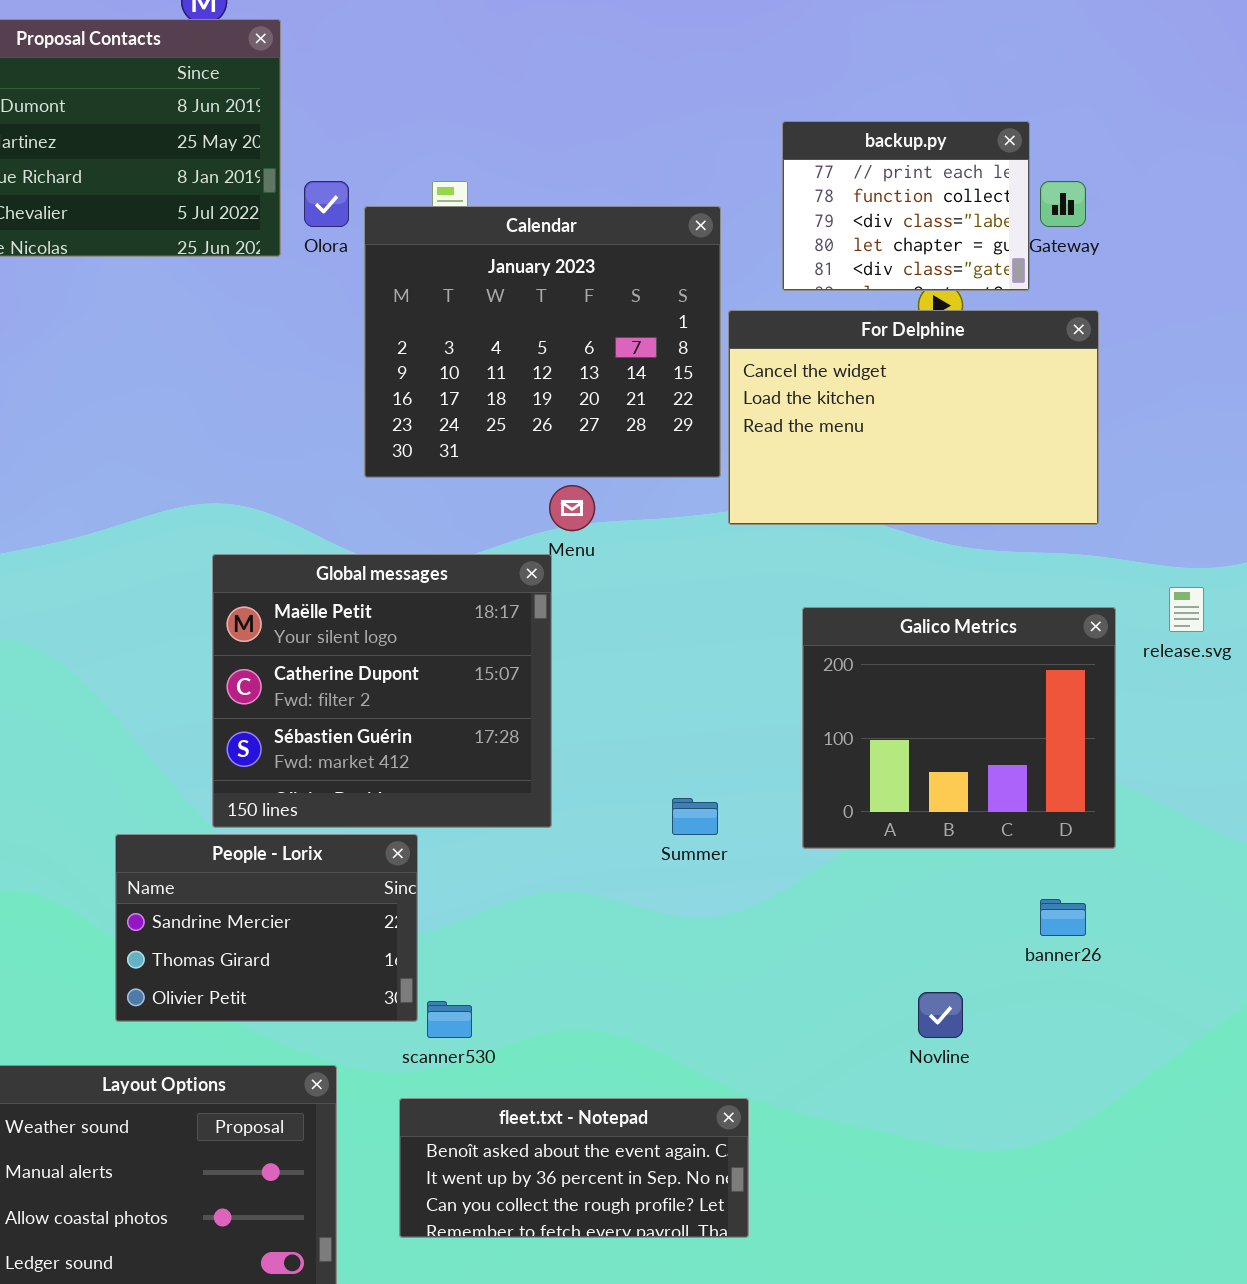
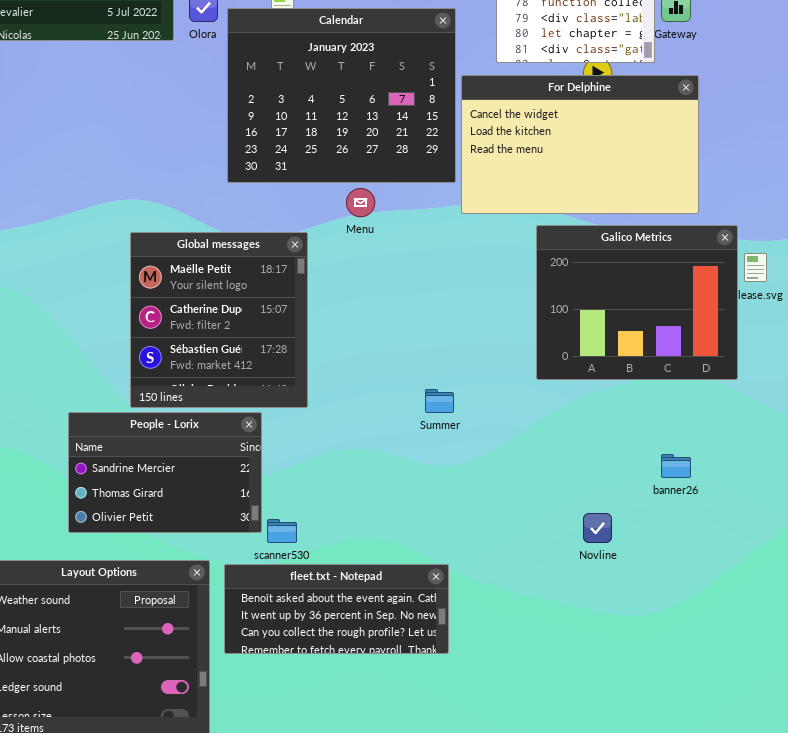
Global messages: [212,554,552,828] -> [130,232,308,408], resized
Galico Metrics: [802,607,1116,849] -> [536,225,738,380], moved
fleet.txt - Notepad: [399,1098,749,1238] -> [224,564,449,654], moved

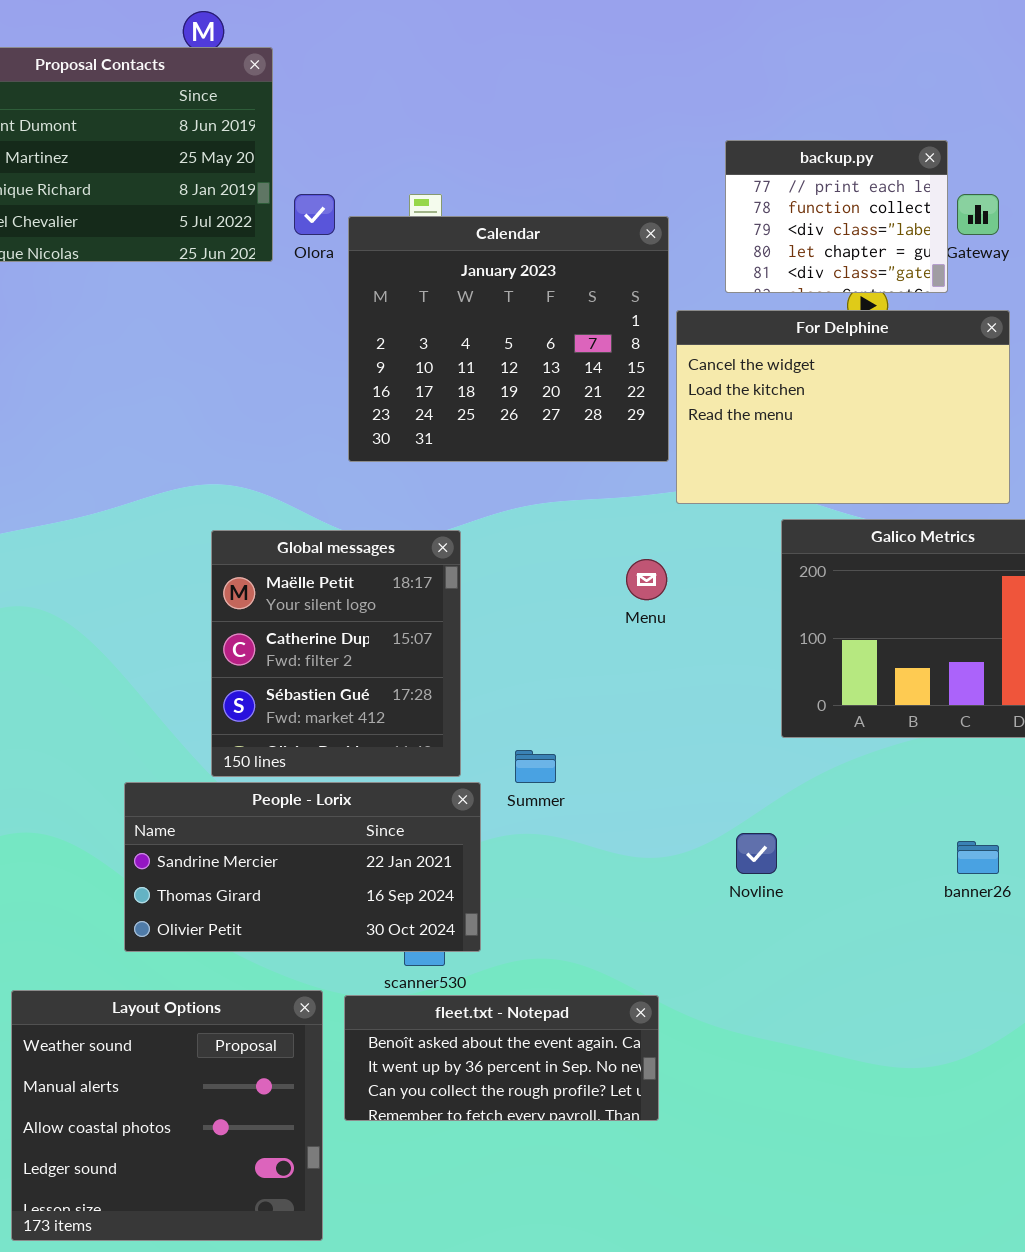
Menu: [346,188,375,217] -> [626,559,667,600], moved
Summer: [425,389,454,413] -> [515,750,556,783], moved
People - Lorix: [68,412,262,533] -> [124,782,481,952], resized
Novline: [583,513,612,543] -> [736,833,777,874], moved

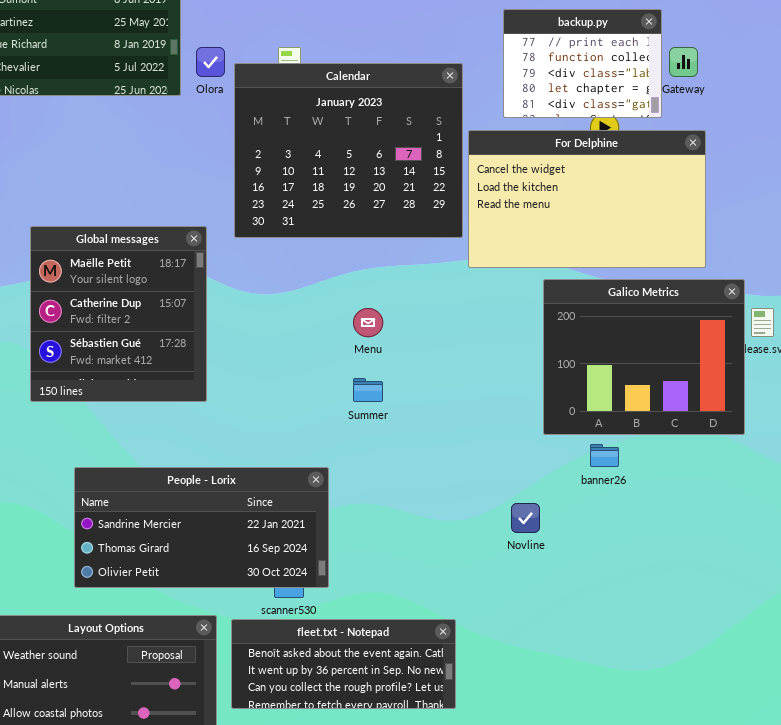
Global messages: [211,530,461,777] -> [30,226,207,402], moved
Menu: [626,559,667,600] -> [353,308,383,337], moved
Summer: [515,750,556,783] -> [353,378,383,402], moved
banner26: [957,841,999,874] -> [590,444,619,467], moved

